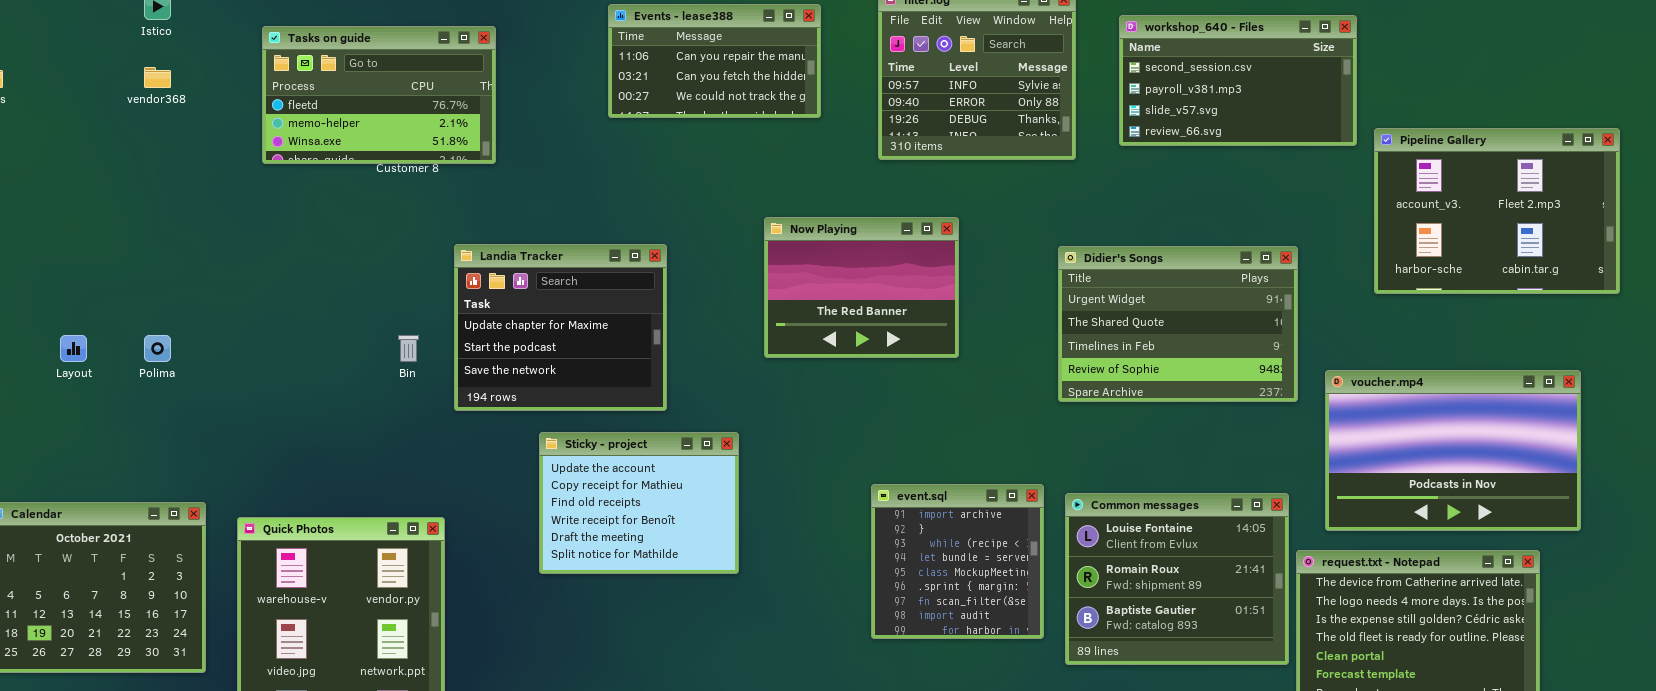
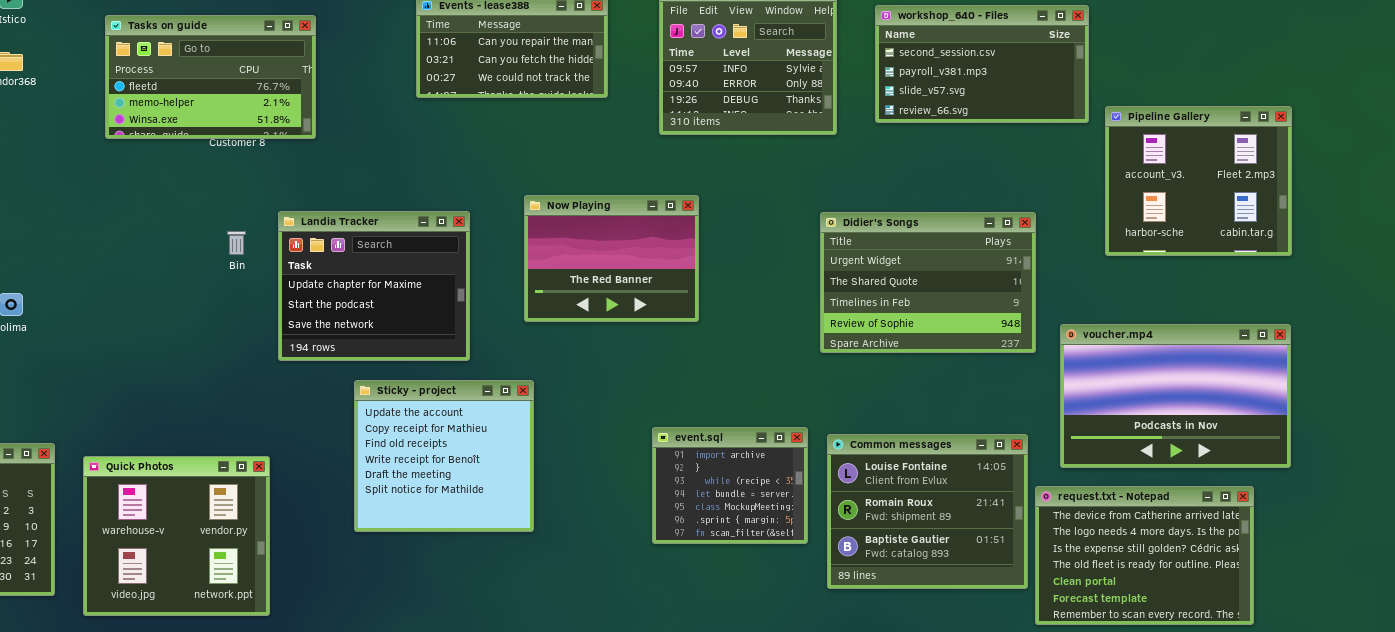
Pipeline Gallery: [1374,128,1620,294] -> [1105,106,1292,256], resized
Now Playing: [764,217,959,358] -> [524,195,699,322], moved
Bin: [398,335,419,362] -> [227,231,246,255], moved
Sticky - project: [539,432,739,574] -> [354,380,534,532], resized
event.sql: [871,484,1044,639] -> [652,427,808,544], resized

